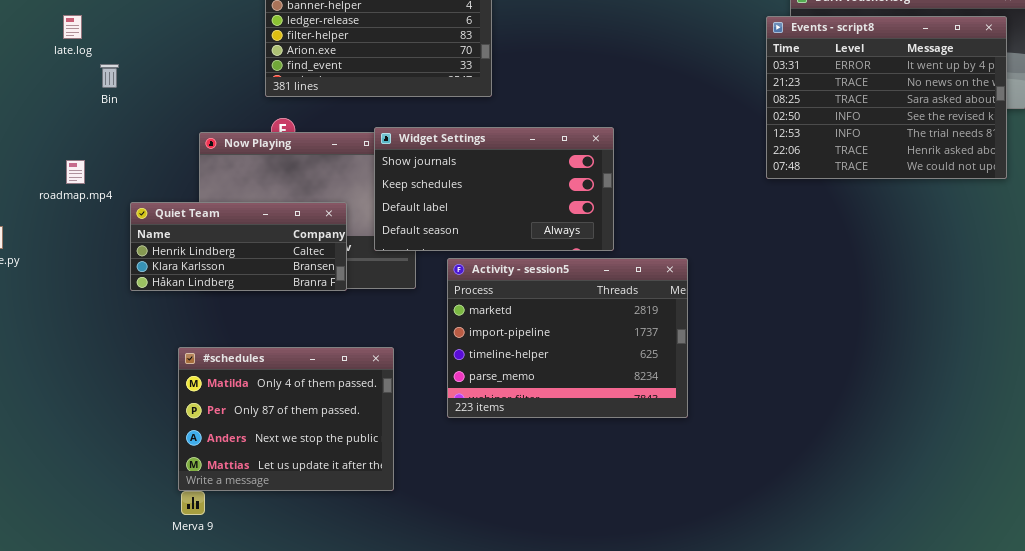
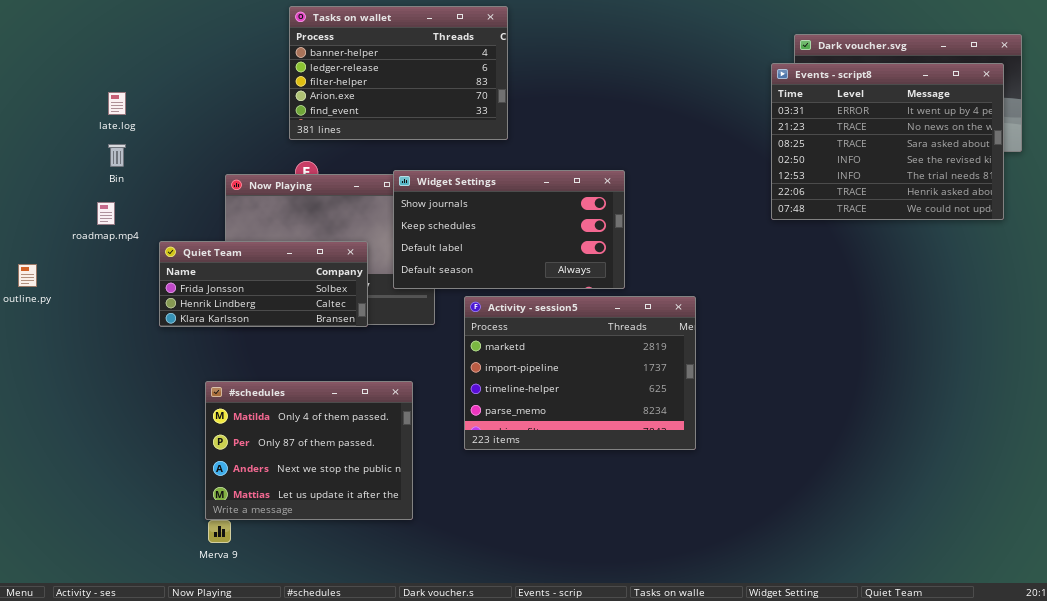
late.log: [63,15,82,39] -> [108,92,126,115], moved
Bin: [100,64,119,88] -> [108,144,126,167], moved
Quiet Team: [130,202,347,291] -> [159,241,368,327], scrolled up 1 row

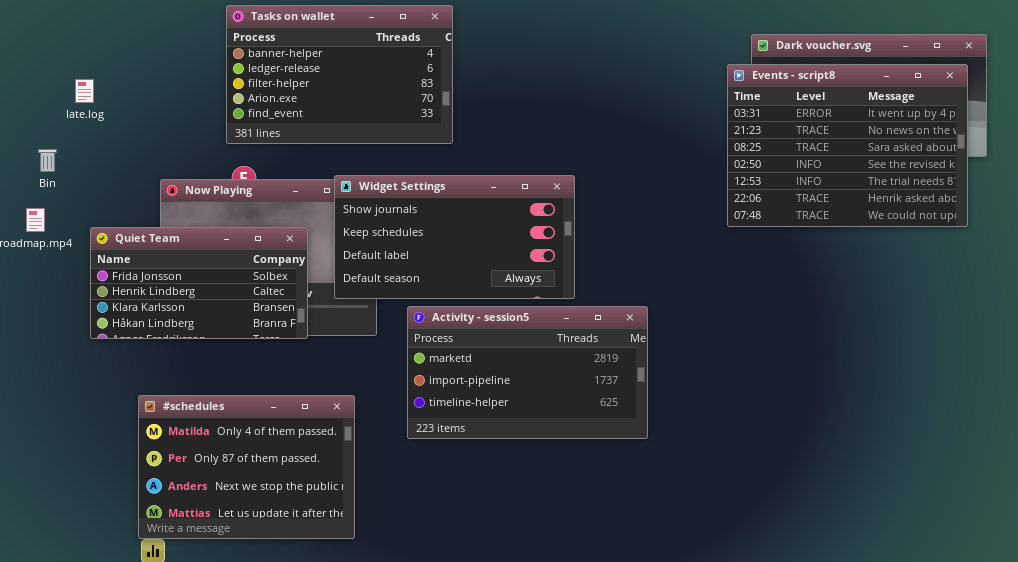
late.log: [108,92,126,115] -> [75,79,94,103], moved
Quiet Team: [159,241,368,327] -> [90,227,308,339], resized
Activity - session5: [464,296,696,450] -> [407,306,648,439], resized

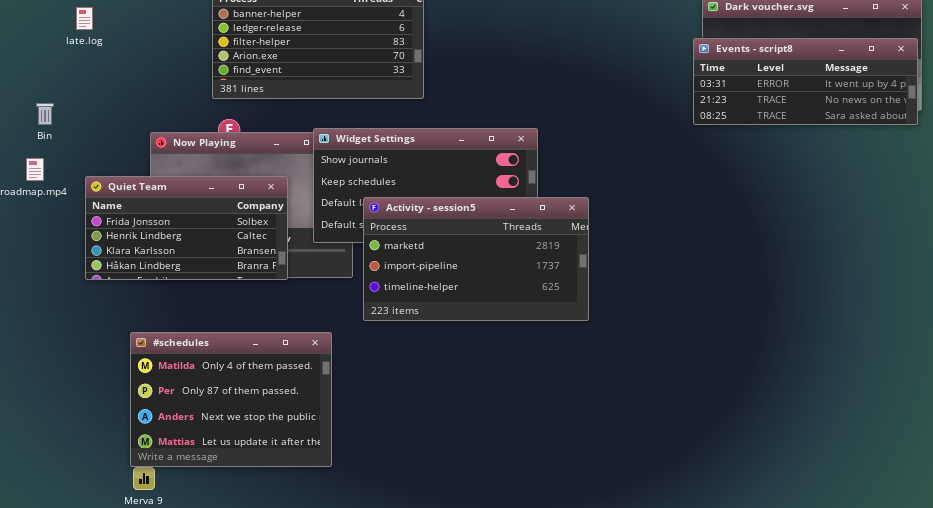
Events - script8: [727,64,968,227] -> [693,38,918,125], moved, resized
late.log: [75,79,94,103] -> [76,7,93,30], moved
Activity - session5: [407,306,648,439] -> [363,197,589,321], moved

